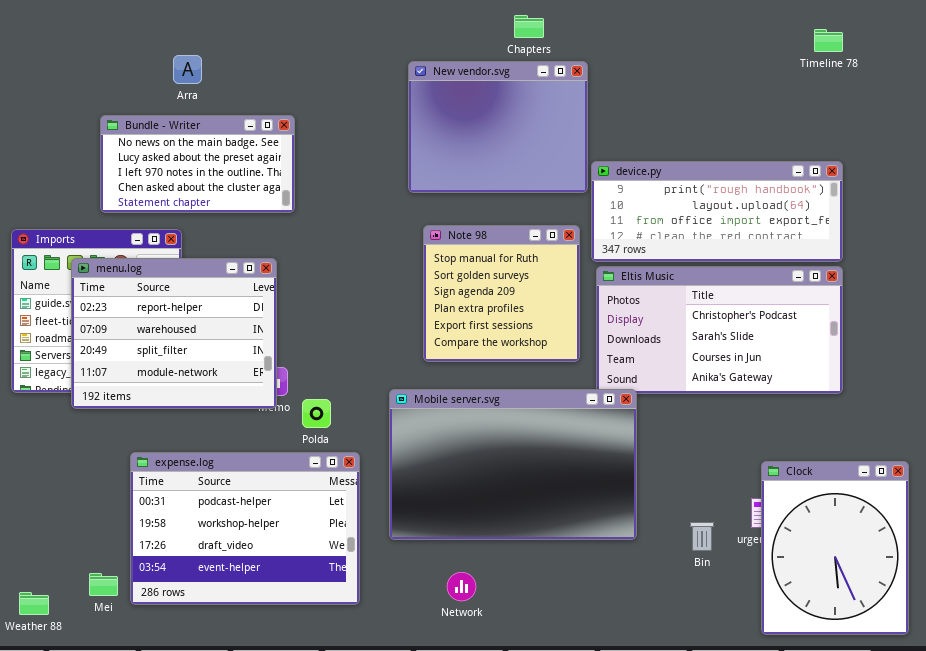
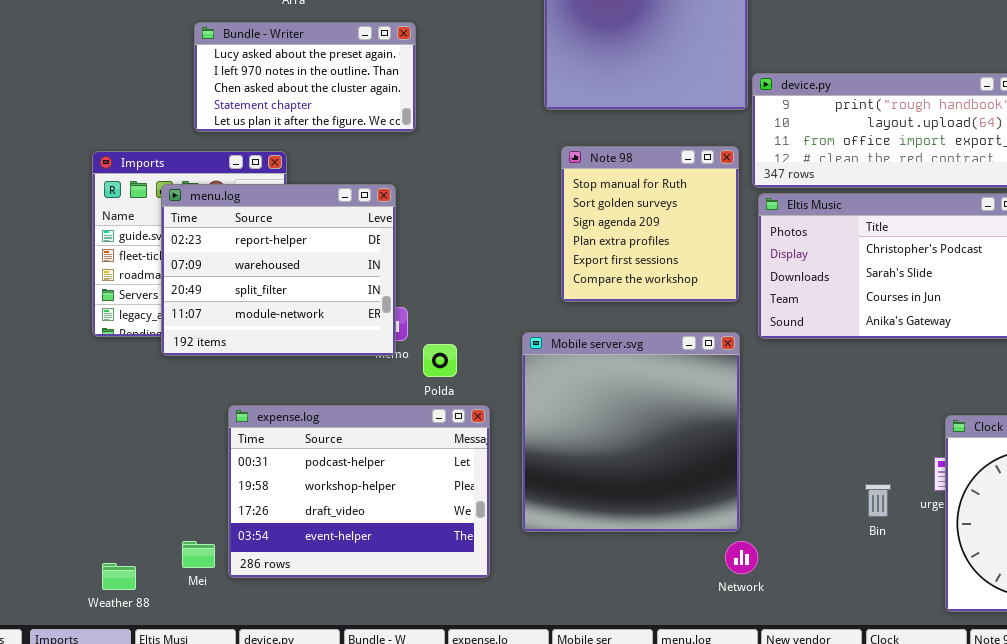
Bundle - Writer: [100,115,295,213] -> [194,22,416,132], scrolled down 1 row
Mobile server.svg: [389,389,637,540] -> [522,332,740,532], resized
Network: [447,572,476,601] -> [725,541,758,574], moved

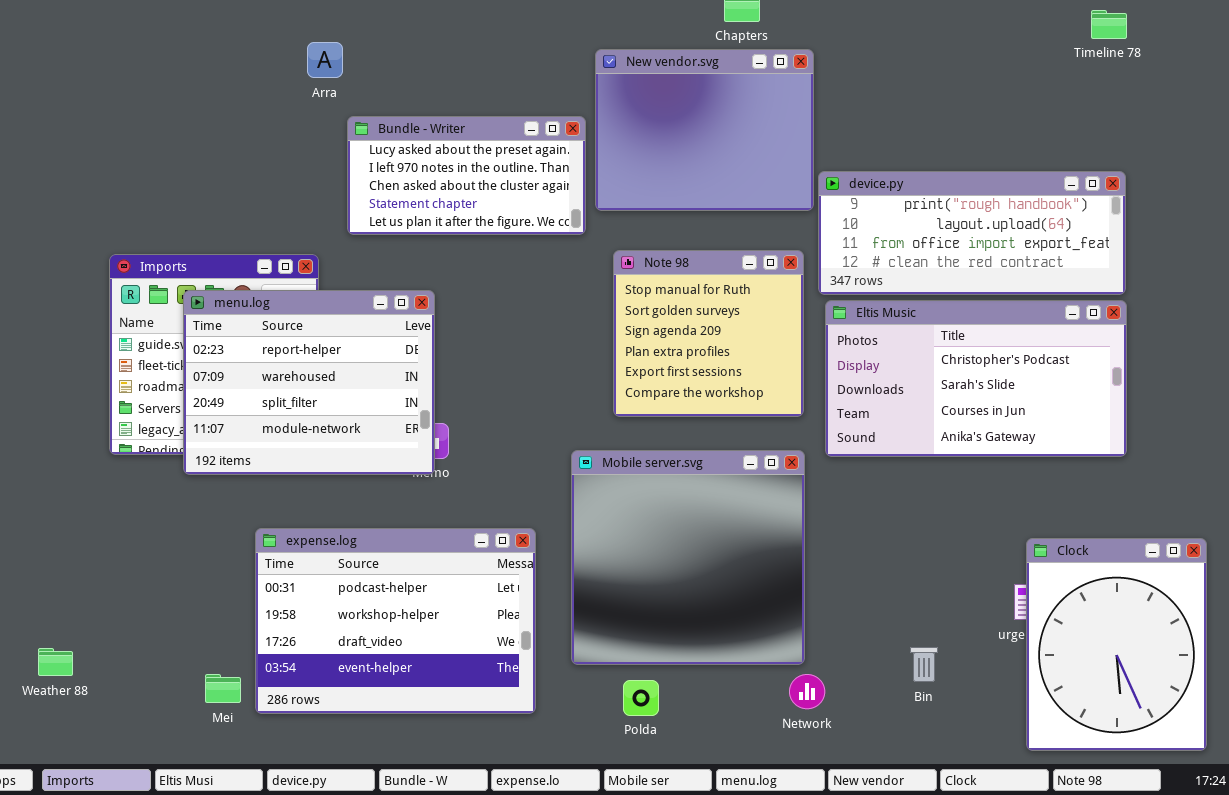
Bundle - Writer: [194,22,416,132] -> [347,116,586,235], moved
Polda: [423,344,457,377] -> [623,680,659,716], moved
Bin: [865,484,891,517] -> [910,647,938,682], moved
Weather 88: [102,563,136,590] -> [38,648,73,676], moved

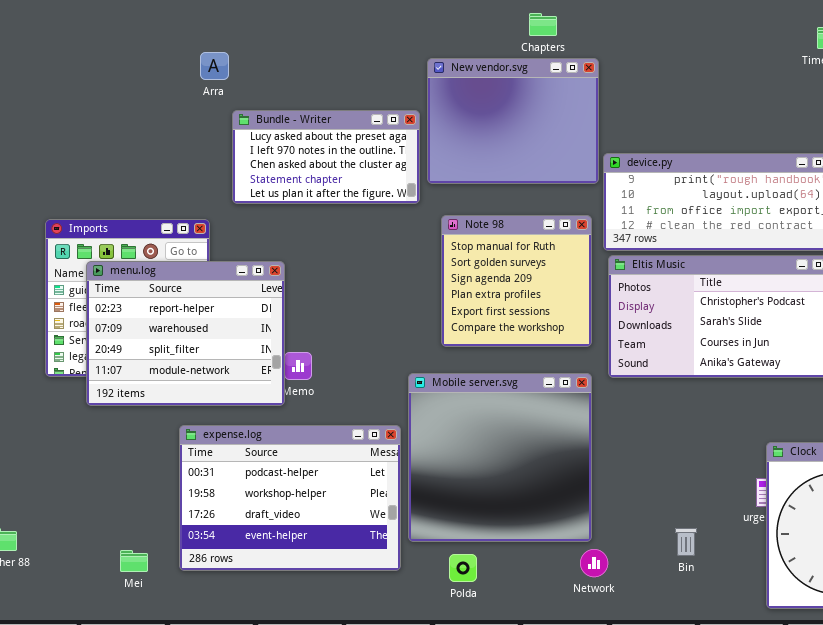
menu.log: [183,290,435,475] -> [86,261,285,406], moved
expense.log: [255,528,536,714] -> [179,425,401,571], moved

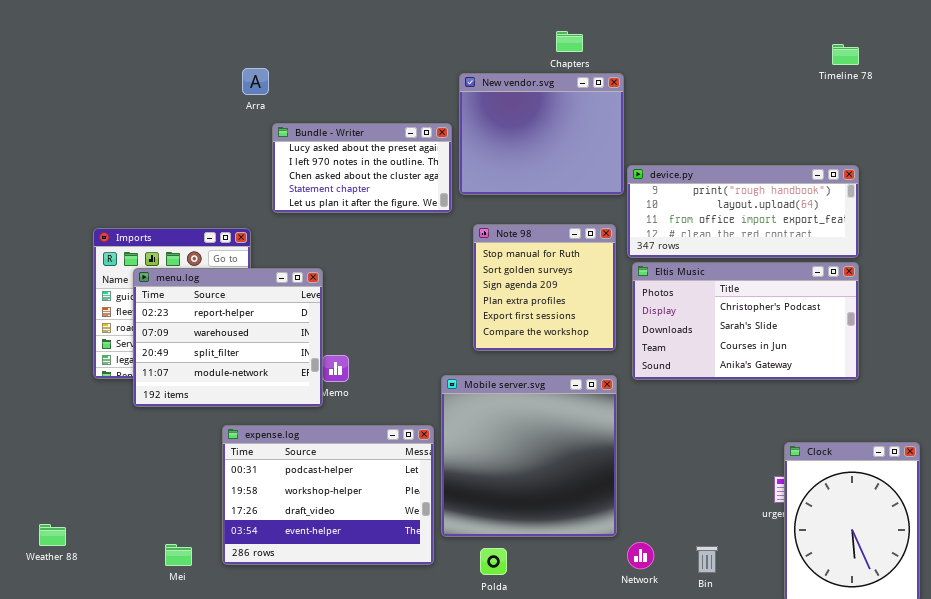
Bin: [675,528,697,556] -> [696,546,718,573], moved
Network: [580,549,608,577] -> [627,542,654,569], moved

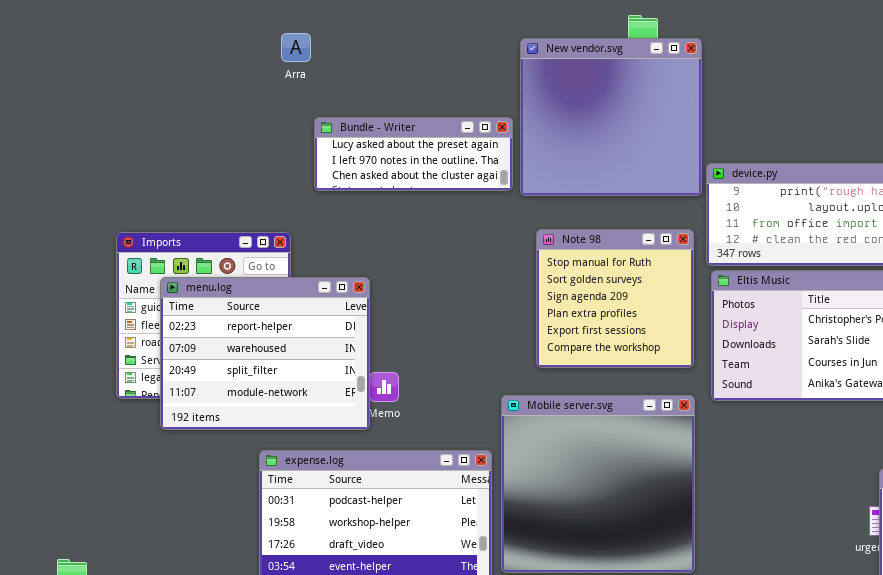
Arra: [242,68,269,95] -> [281,33,311,62], moved
New vendor.svg: [459,73,624,195] -> [520,38,702,196], resized
Bundle - Writer: [272,123,452,213] -> [314,117,513,191], resized

